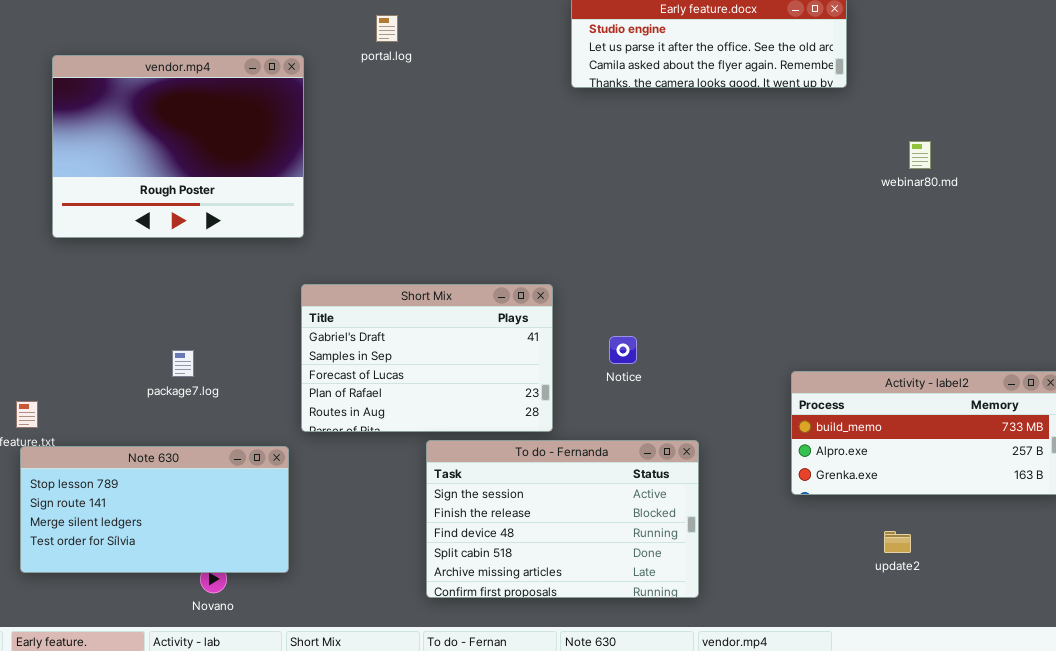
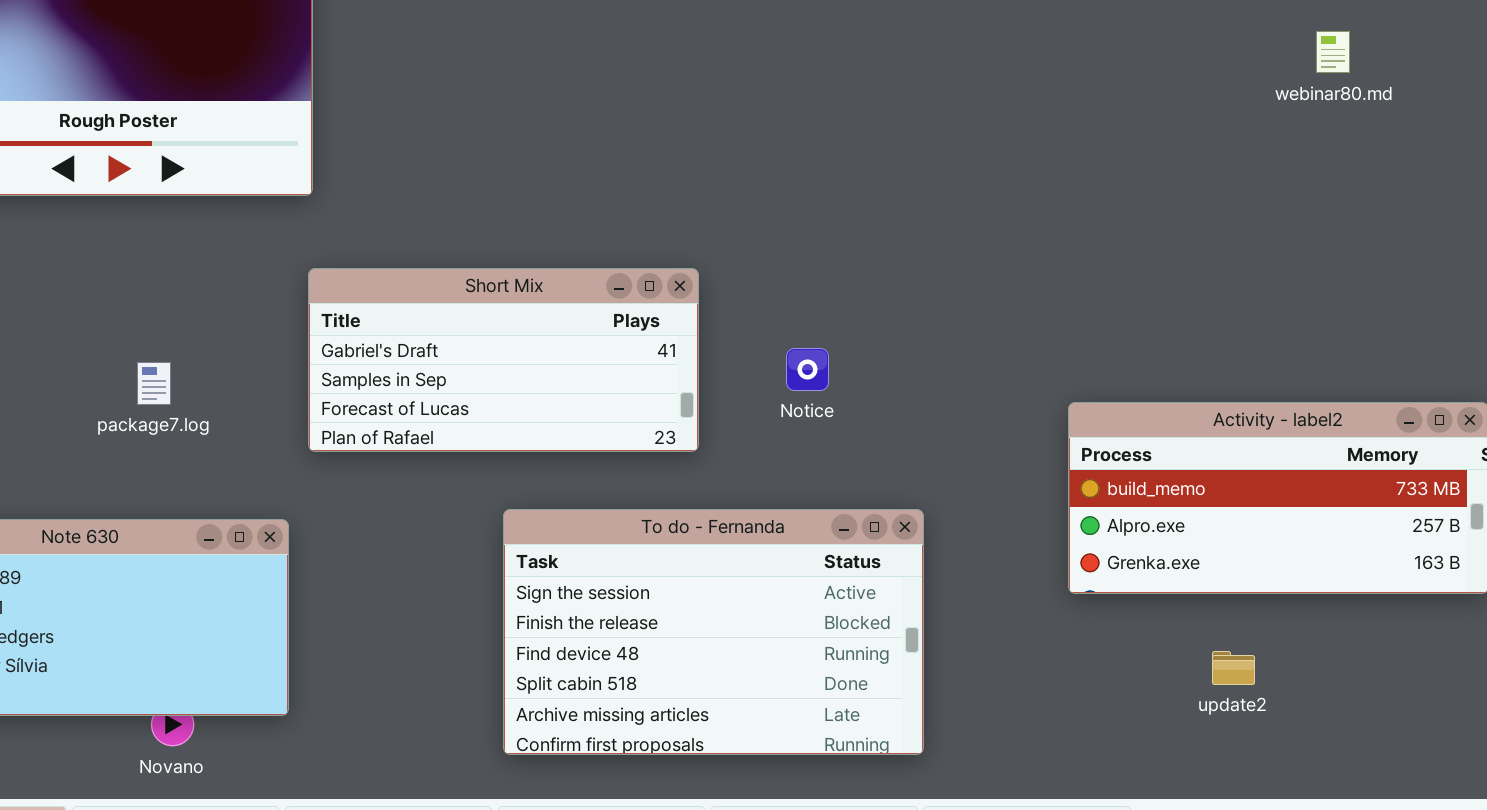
webinar80.md: [909,141,931,169] -> [1316,31,1350,73], moved
Short Mix: [301,284,553,432] -> [308,268,699,452], resized
package7.log: [172,350,194,377] -> [137,362,171,405], moved

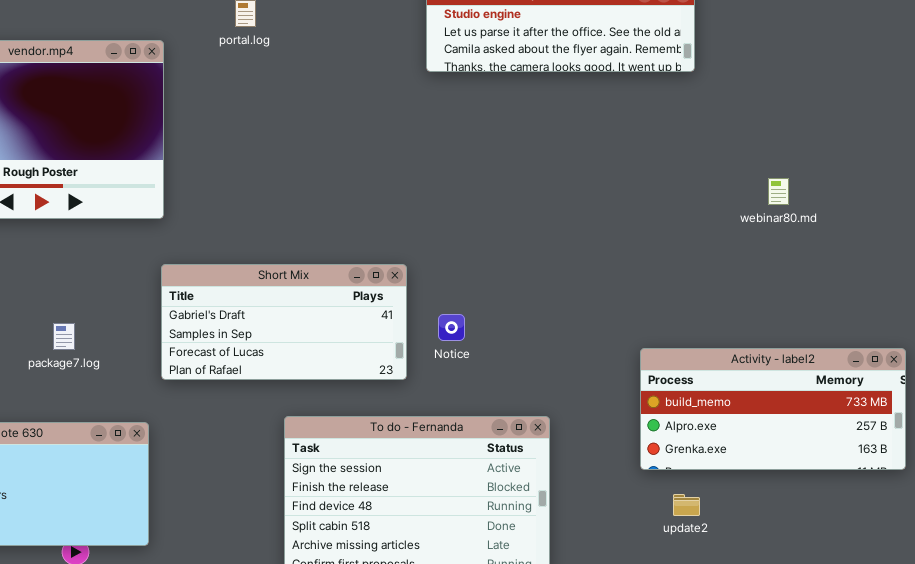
webinar80.md: [1316,31,1350,73] -> [768,178,789,205], moved
Notice: [786,348,829,391] -> [438,314,465,341], moved
update2: [1212,651,1255,685] -> [673,494,700,516], moved

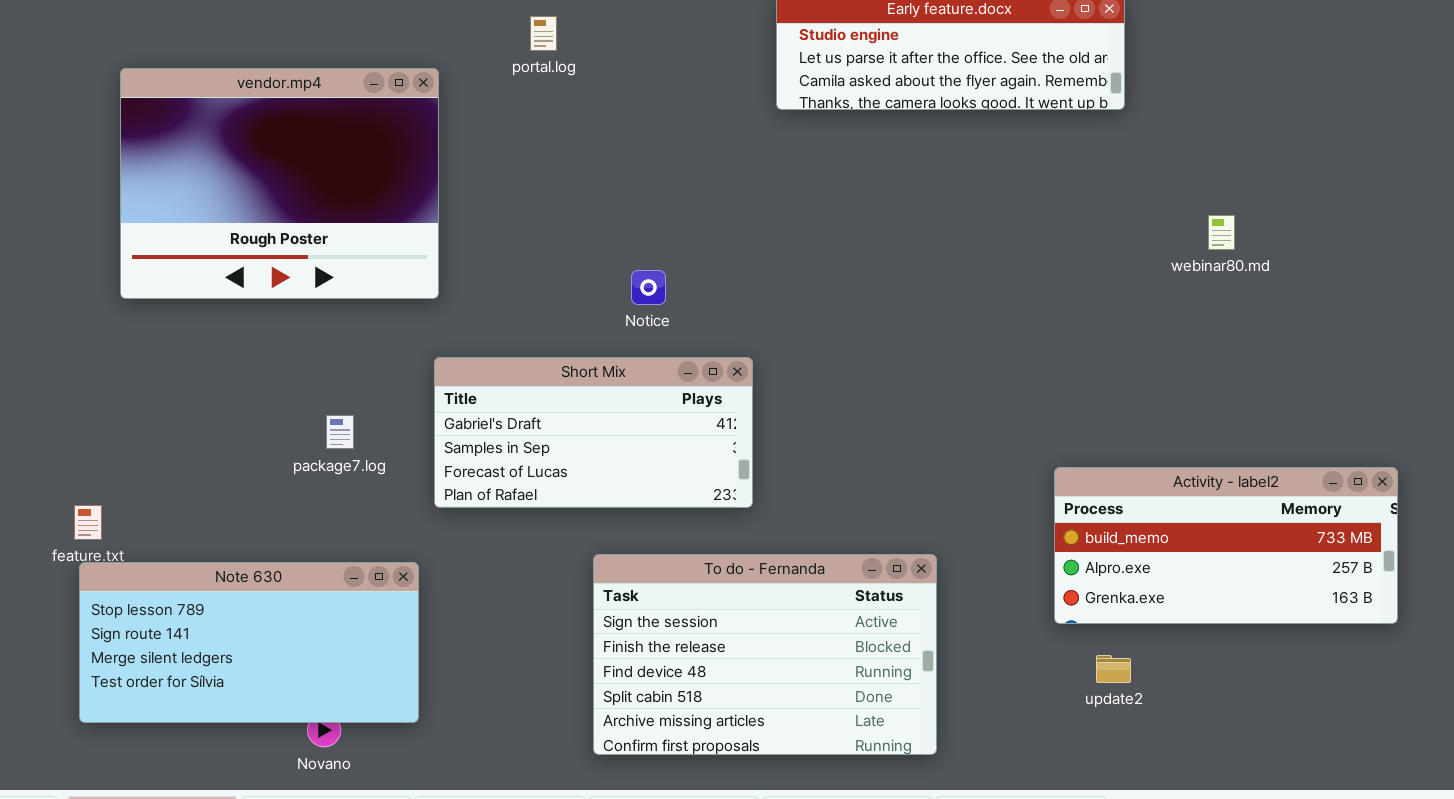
webinar80.md: [768,178,789,205] -> [1208,215,1235,250], moved
Notice: [438,314,465,341] -> [631,270,666,305], moved
package7.log: [53,323,75,350] -> [326,415,354,449], moved

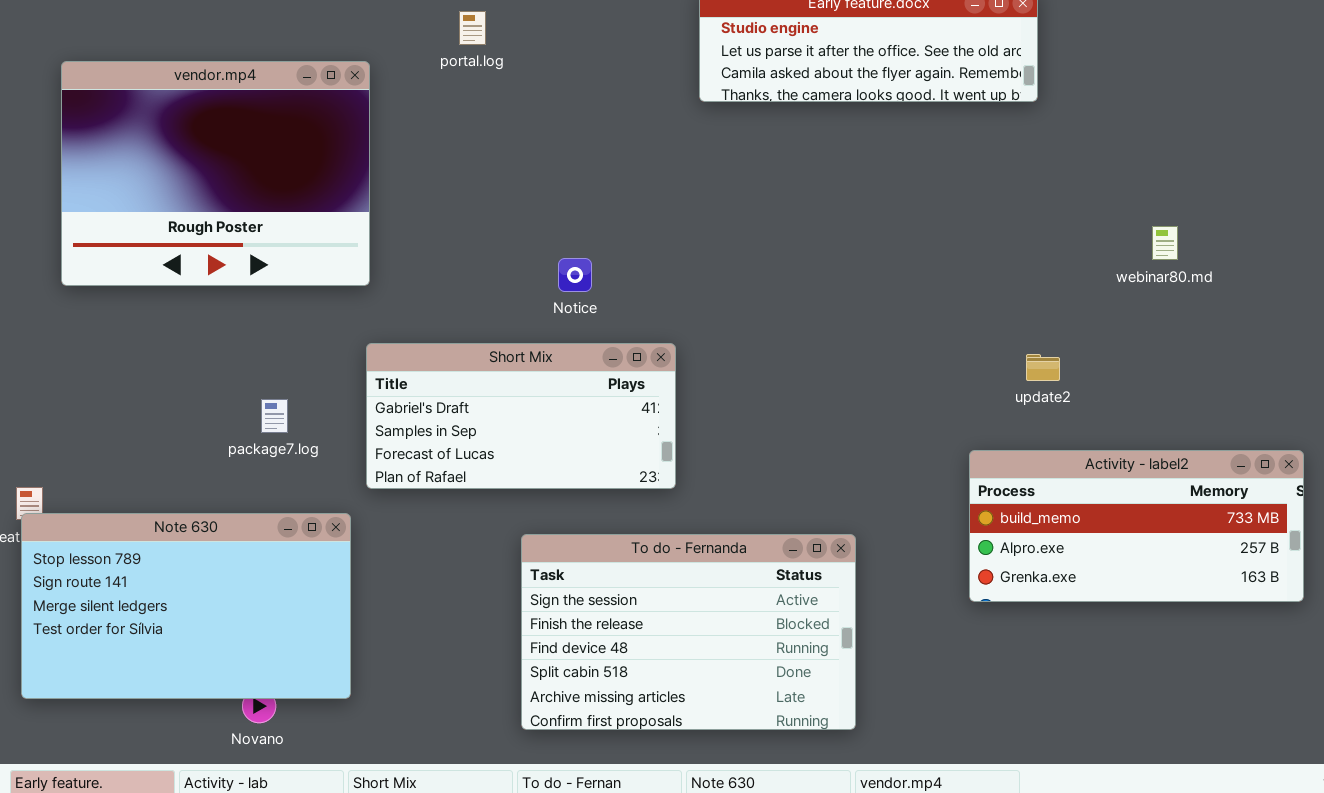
webinar80.md: [1208,215,1235,250] -> [1152,226,1178,260], moved
Note 630: [79,562,419,723] -> [21,513,351,699], resized
update2: [1096,655,1131,683] -> [1026,354,1060,381], moved

